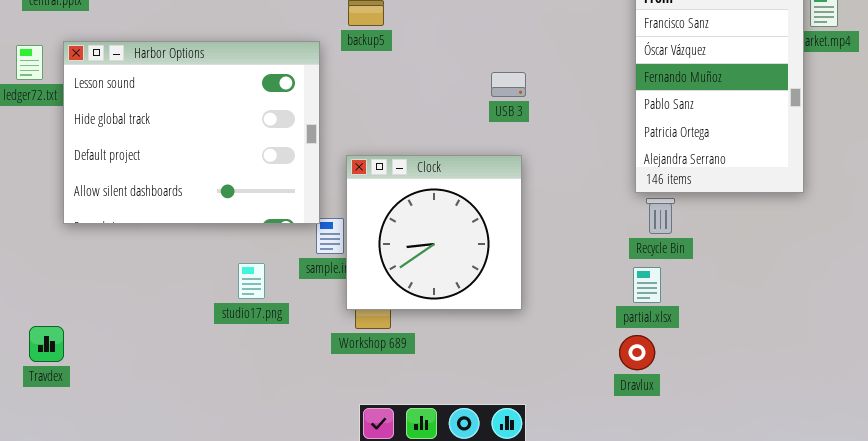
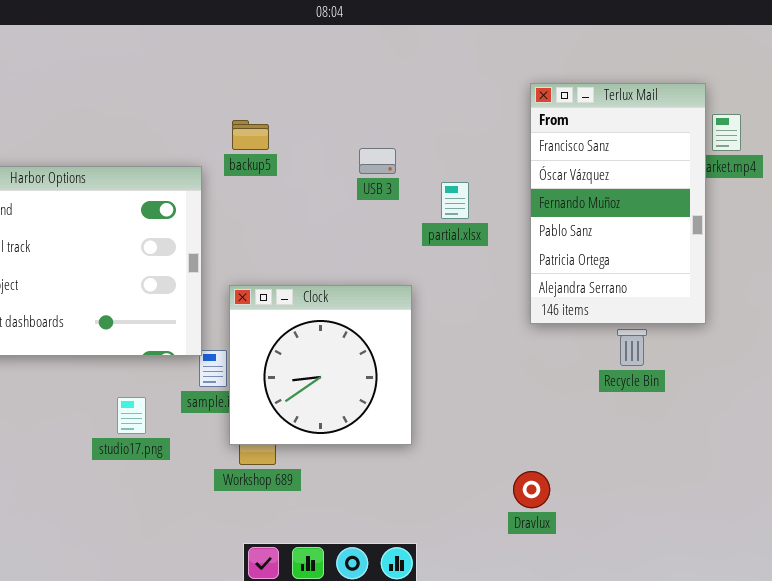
USB 3: [491,72,526,97] -> [359,148,396,174], moved
Recycle Bin: [646,198,675,234] -> [617,329,647,366], moved
partial.xlsx: [633,267,661,303] -> [441,182,469,219], moved

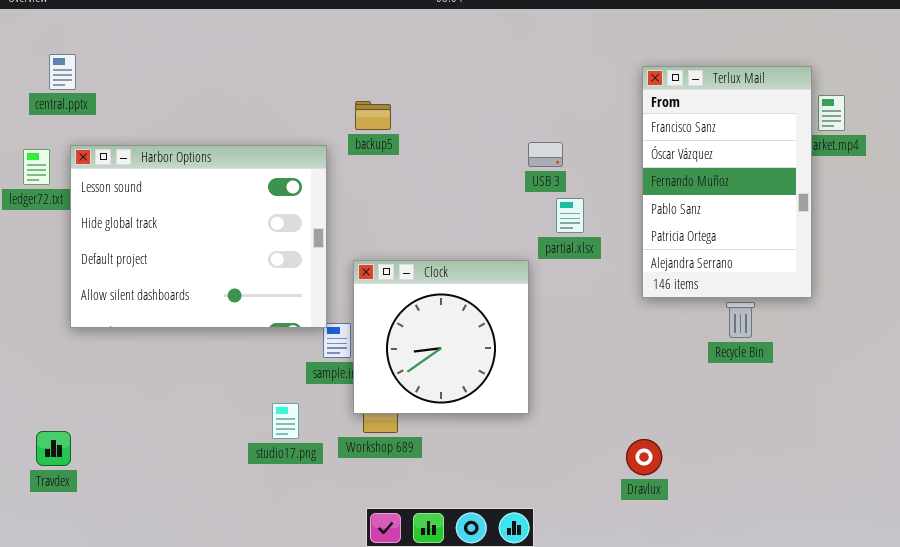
USB 3: [359,148,396,174] -> [528,142,563,167], moved
partial.xlsx: [441,182,469,219] -> [556,198,584,233], moved
studio17.png: [117,397,146,434] -> [272,403,299,439], moved

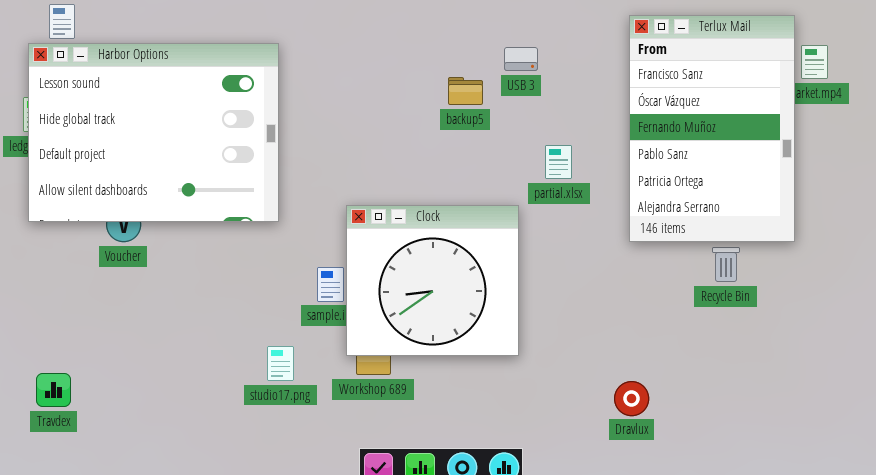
backup5: [355,101,391,130] -> [448,77,483,105], moved
USB 3: [528,142,563,167] -> [504,47,538,71], moved
Harbor Options: [70,145,327,328] -> [28,43,279,222], moved

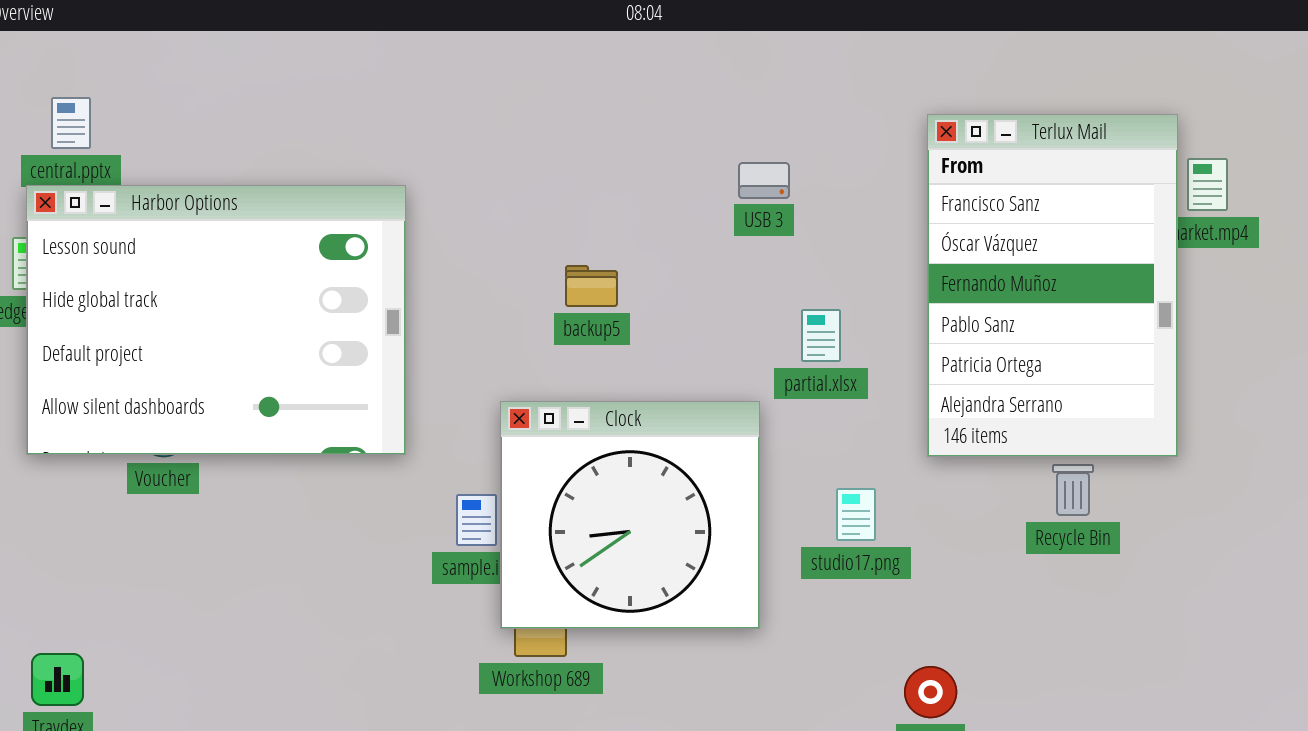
Harbor Options: [28,43,279,222] -> [26,185,406,455], moved
backup5: [448,77,483,105] -> [565,265,618,307], moved
studio17.png: [267,346,294,381] -> [836,488,876,541], moved

